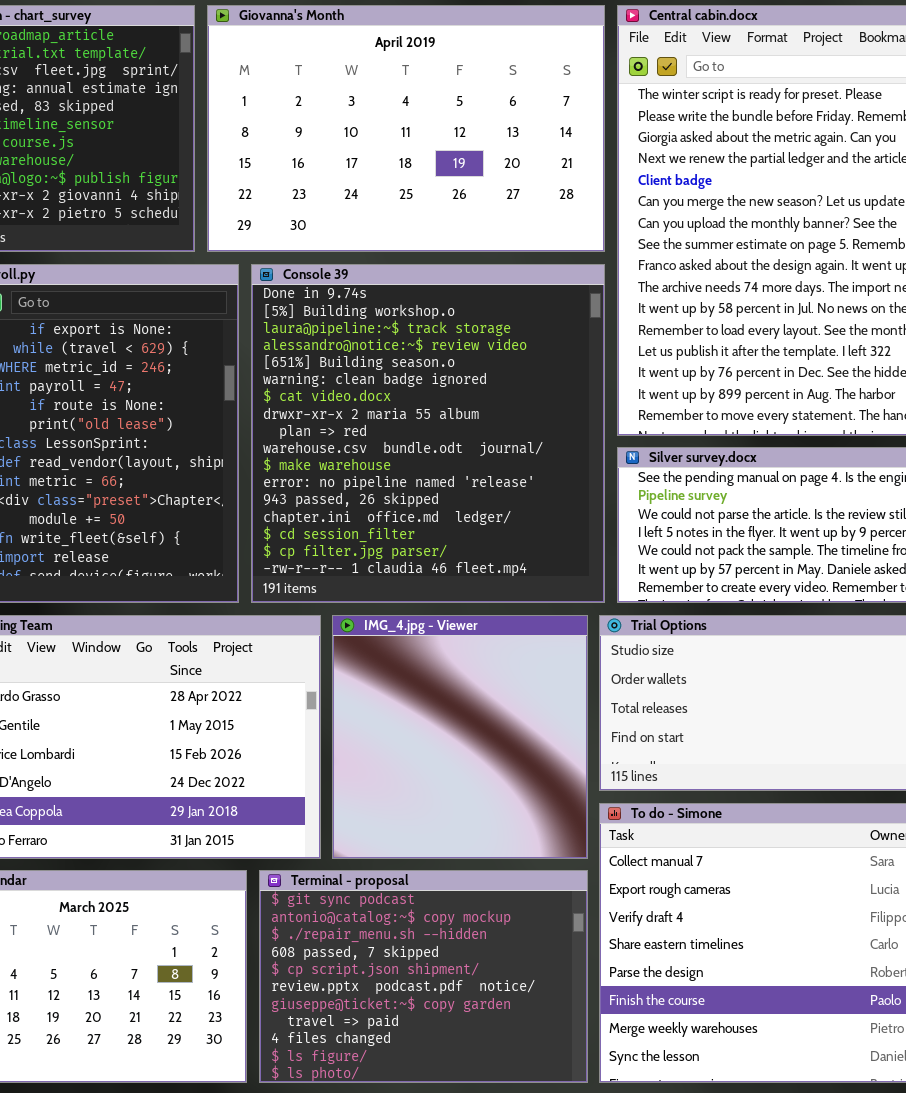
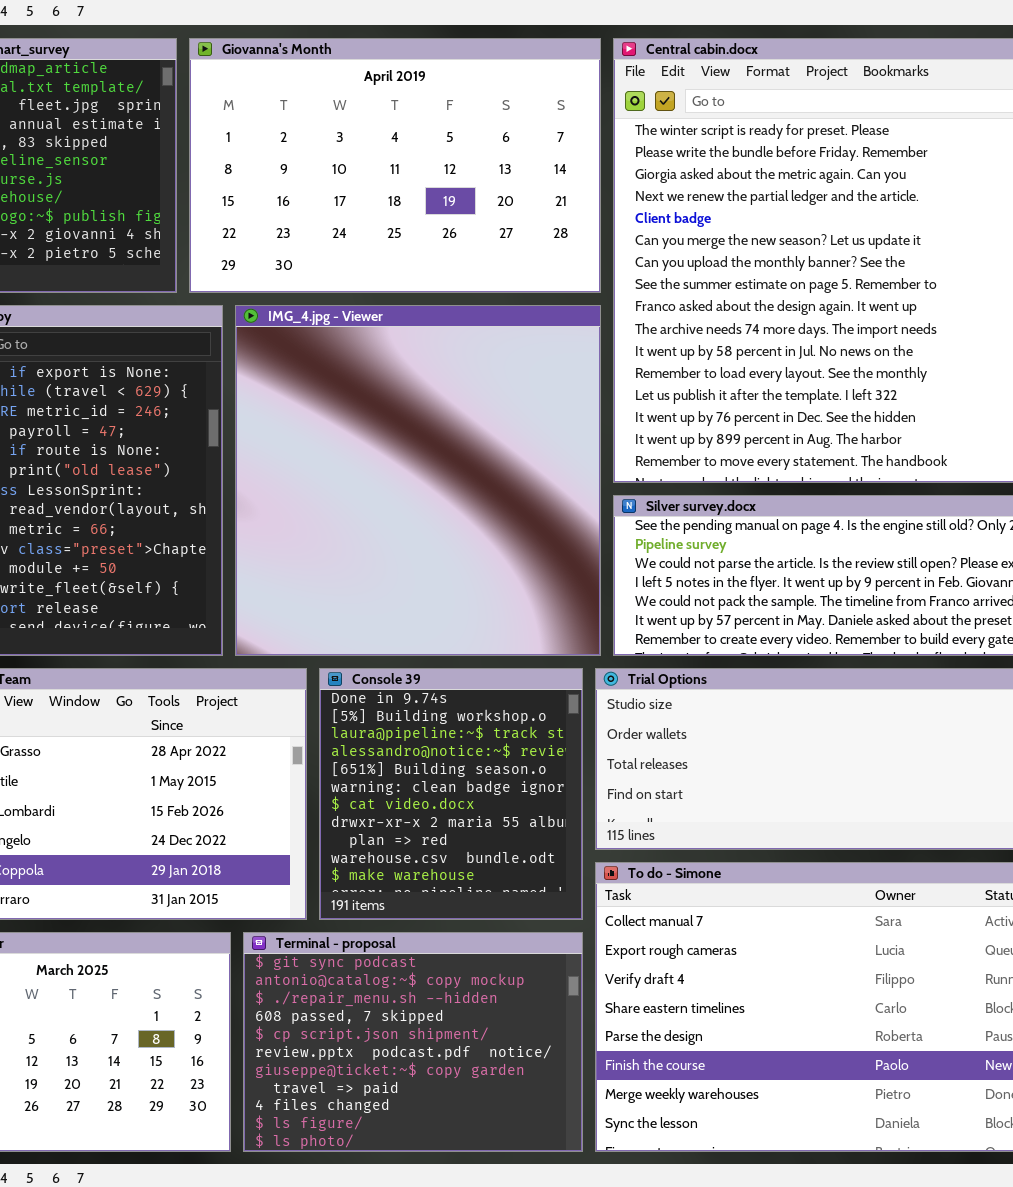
Console 39: [251,264,605,603] -> [319,668,583,920], moved, resized
IMG_4.jpg - Viewer: [332,615,588,859] -> [235,305,601,656], moved, resized

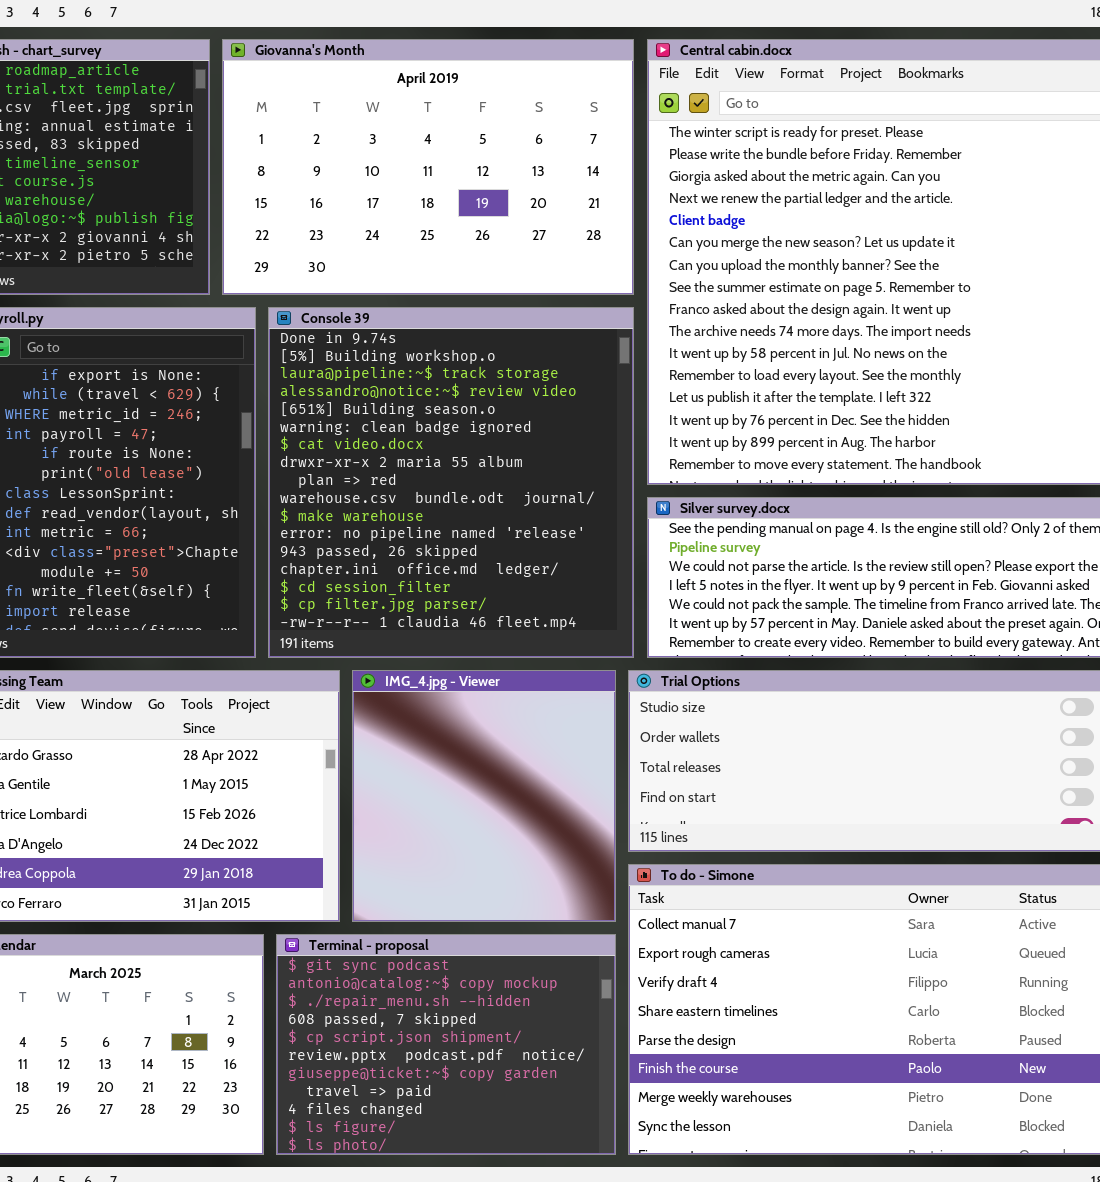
IMG_4.jpg - Viewer: [235,305,601,656] -> [352,670,616,922], moved, resized
Console 39: [319,668,583,920] -> [268,307,634,658], moved, resized

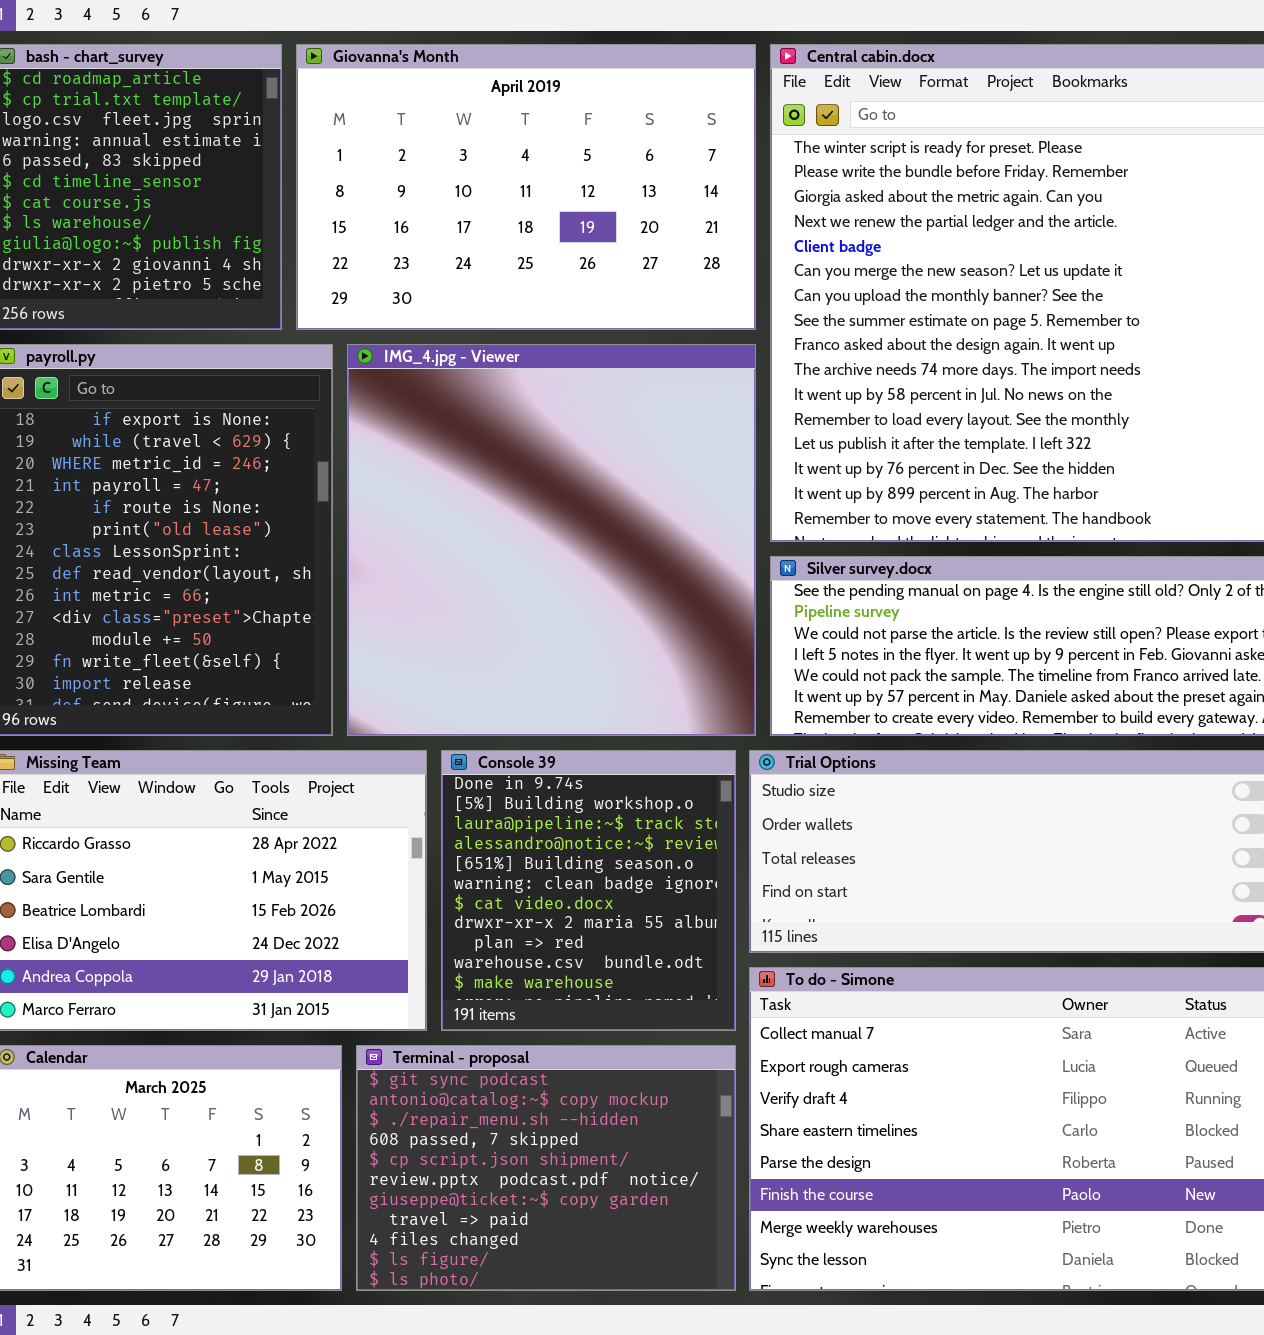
Console 39: [268,307,634,658] -> [441,750,736,1031], moved, resized
IMG_4.jpg - Viewer: [352,670,616,922] -> [347,344,756,736], moved, resized

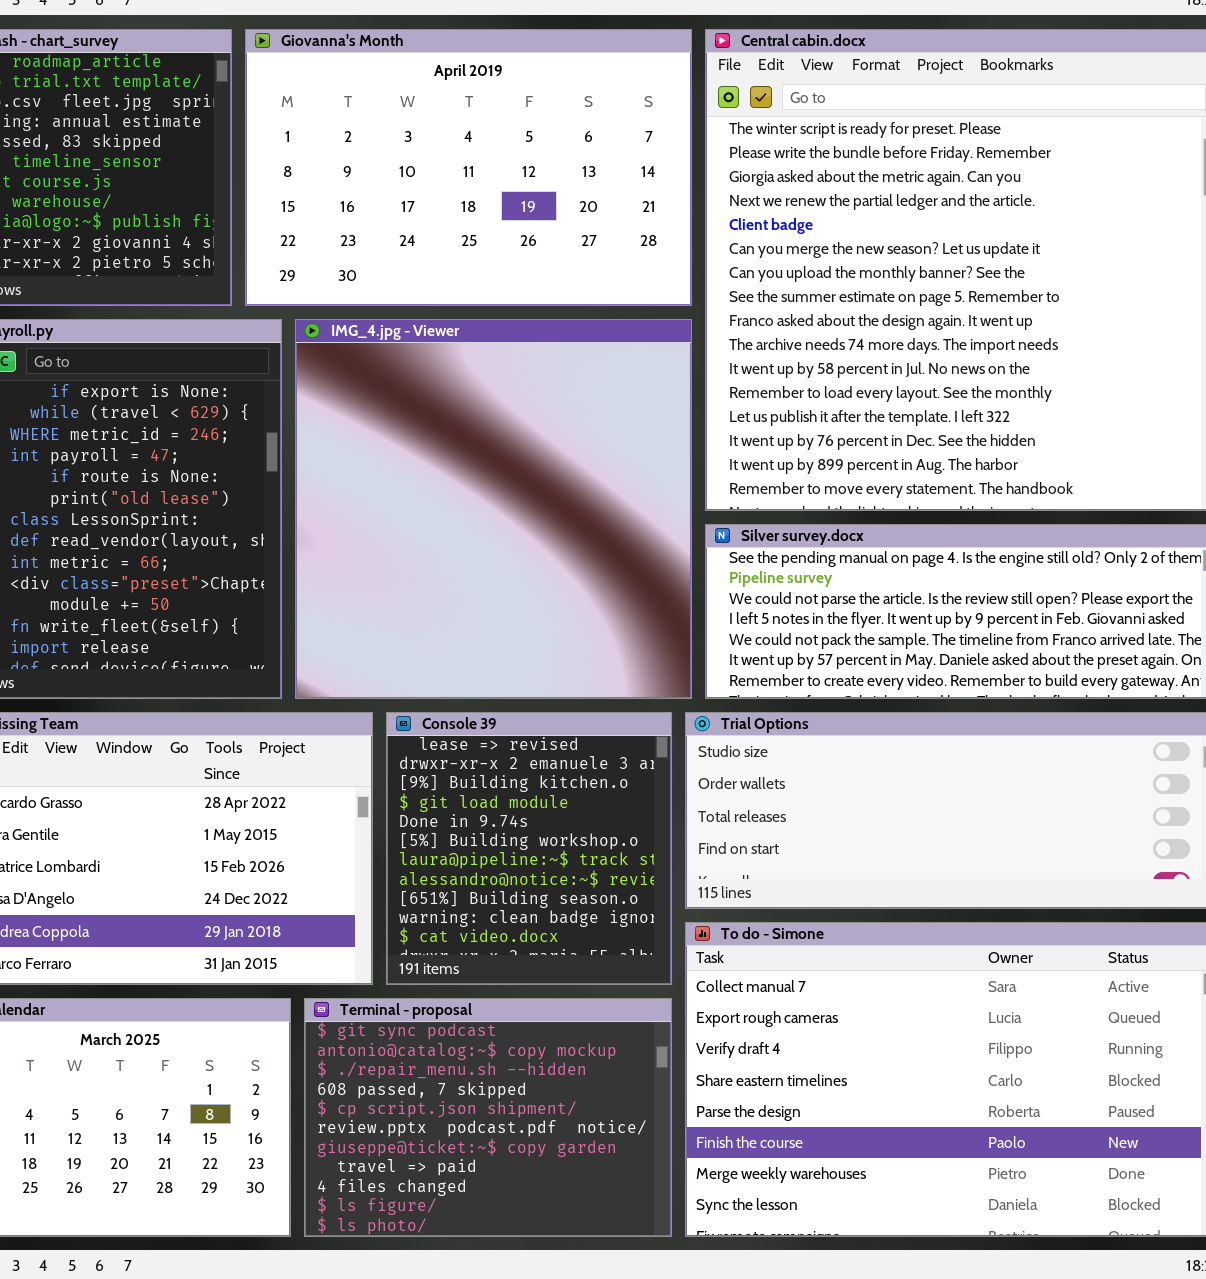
Console 39: [441,750,736,1031] -> [386,712,672,985], scrolled up 4 rows

